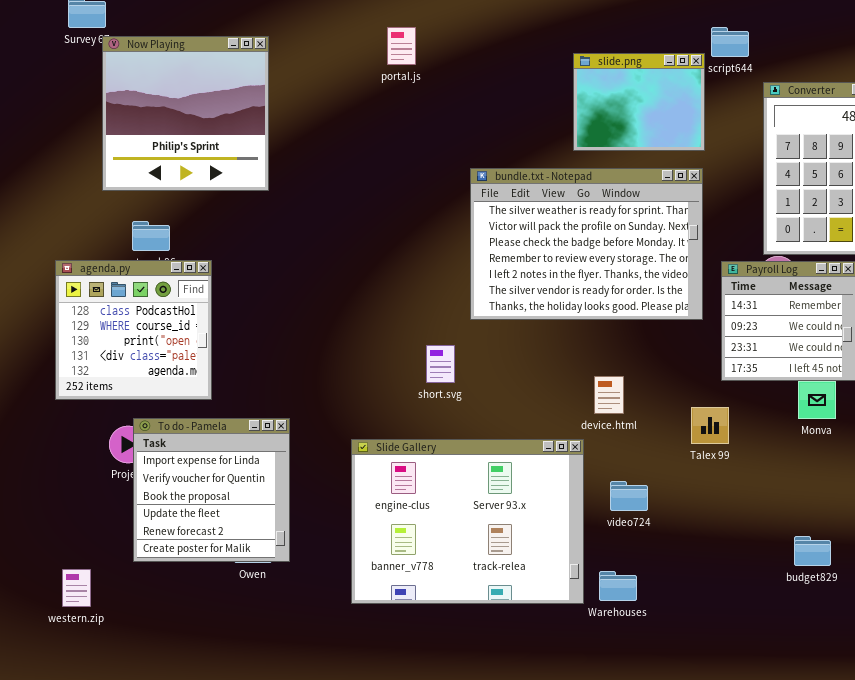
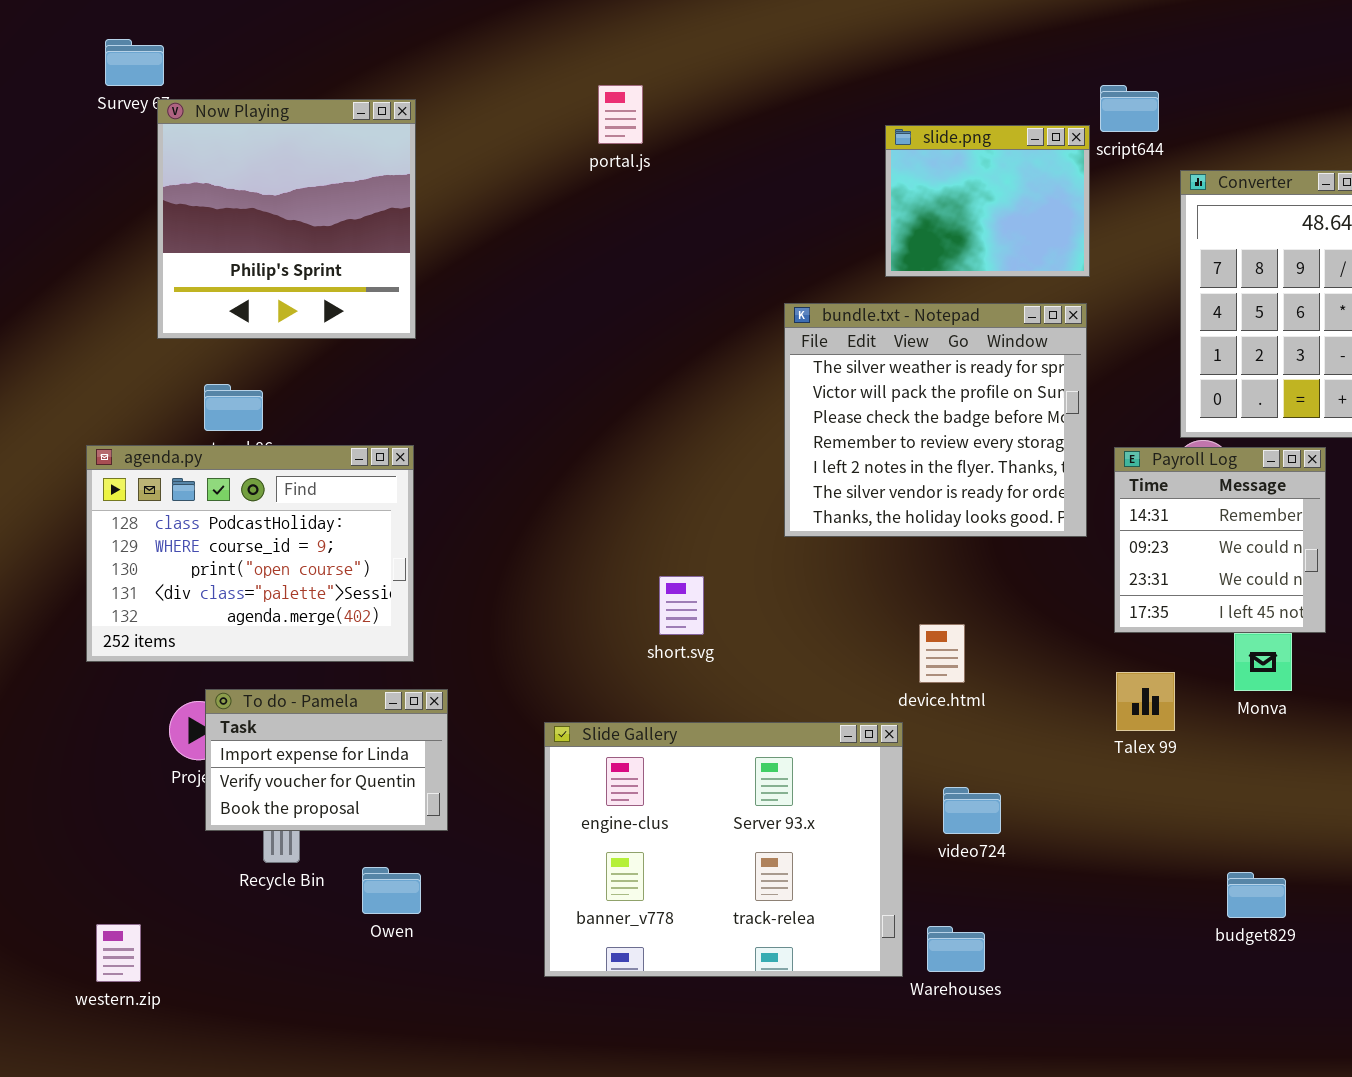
bundle.txt - Notepad: [470,168,703,320] -> [784,303,1087,537], resized
agenda.py: [55,260,212,400] -> [86,445,414,662], resized
Talex 99: [691,407,729,444] -> [1116,672,1175,731], moved
To do - Pamela: [133,418,290,562] -> [205,689,448,831], resized

